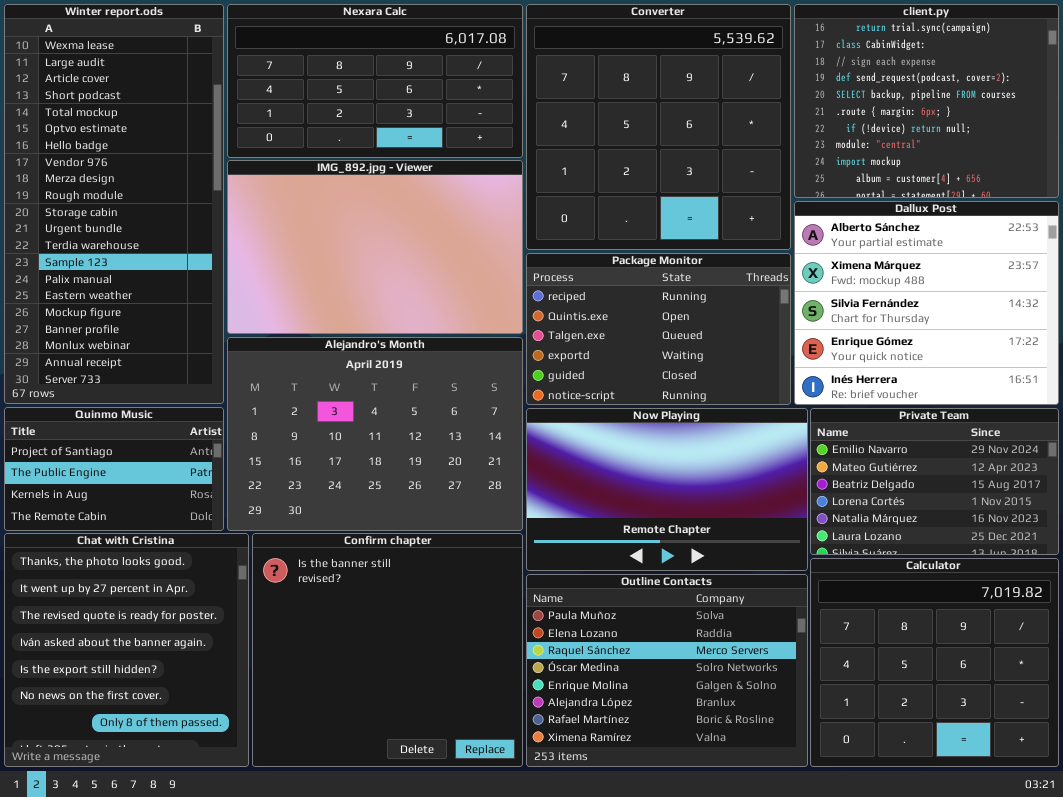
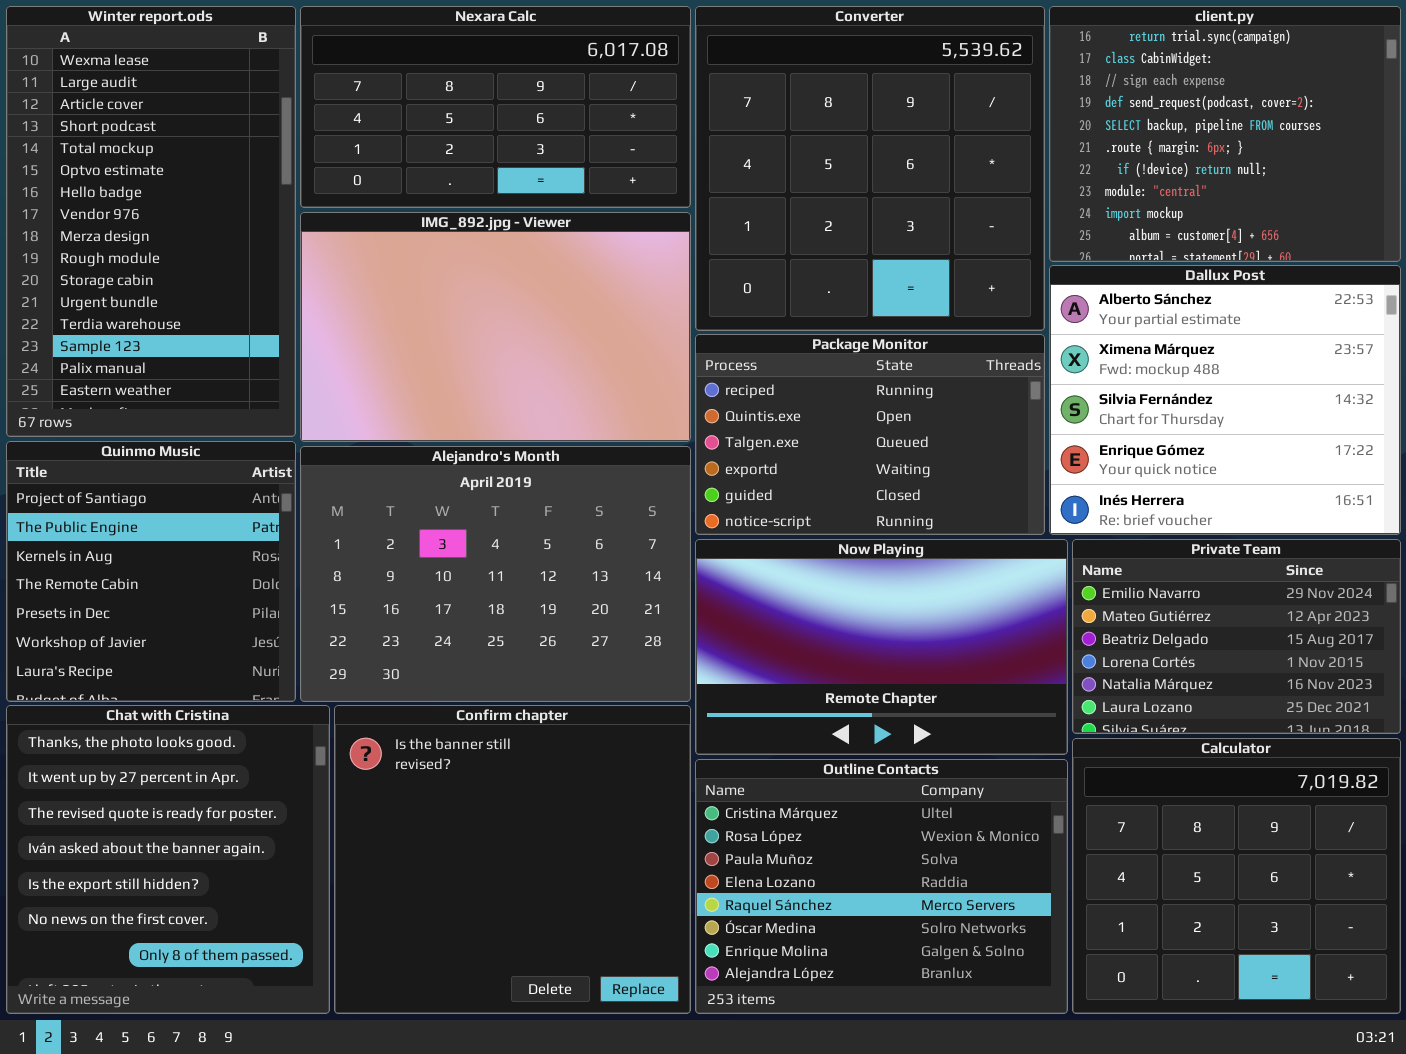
Winter report.ods: [4,4,224,404] -> [6,6,296,437], resized
Quinmo Music: [4,407,224,531] -> [6,441,296,702], resized
Outline Contacts: [526,574,808,767] -> [695,759,1068,1014], scrolled up 2 rows

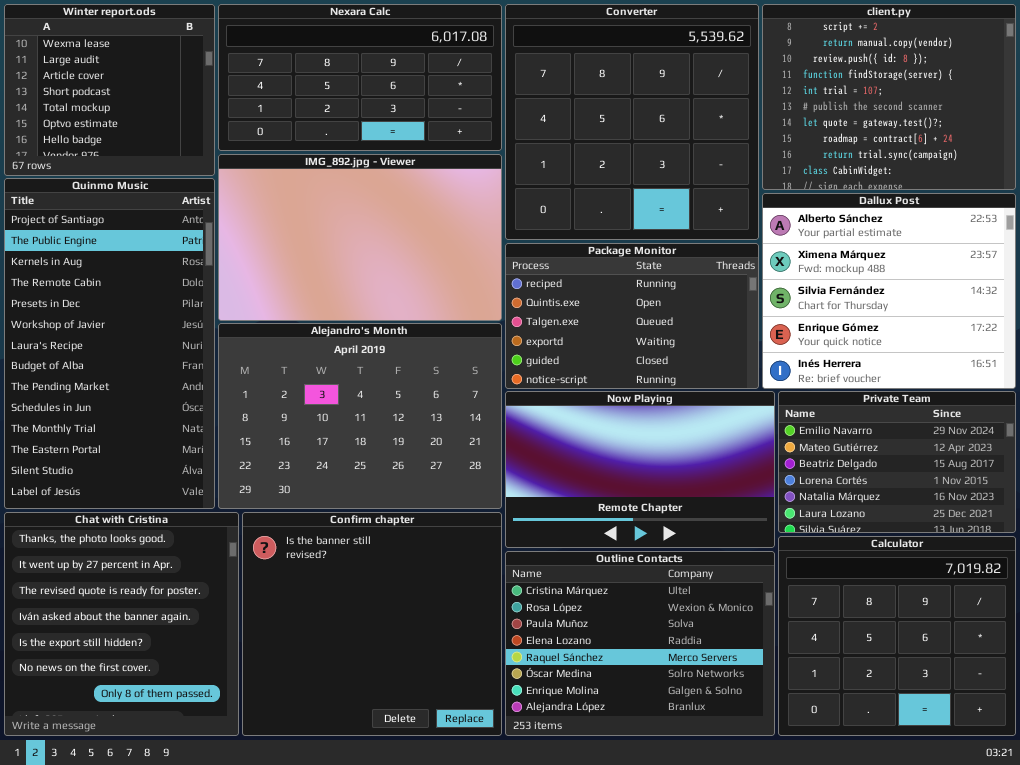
Winter report.ods: [6,6,296,437] -> [4,4,215,176], resized
client.py: [1049,6,1401,262] -> [762,4,1016,190], scrolled up 8 rows
Quinmo Music: [6,441,296,702] -> [4,178,215,509], resized

